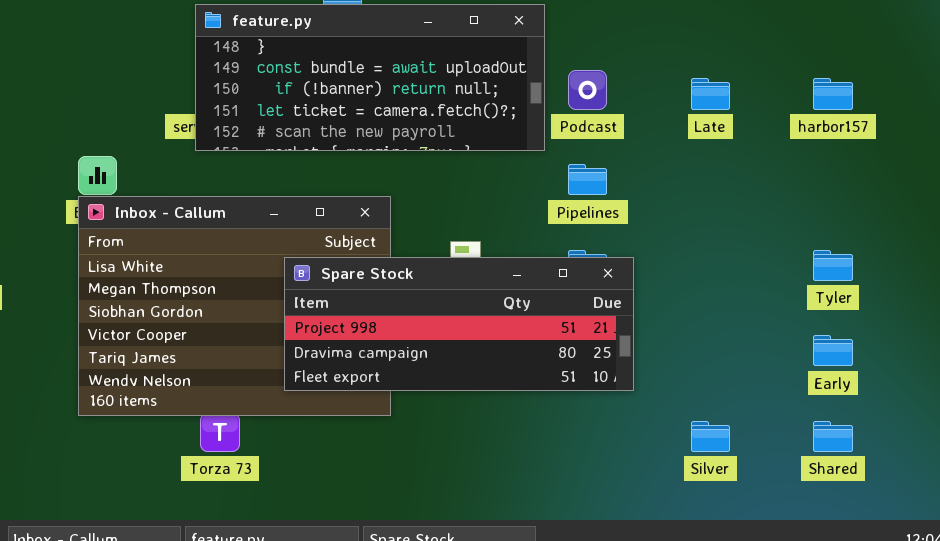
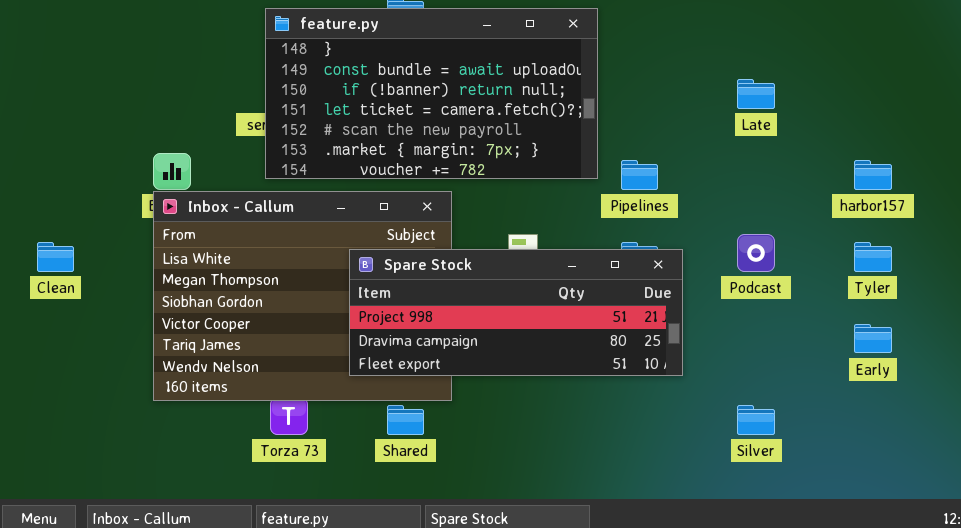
feature.py: [195,4,545,151] -> [265,8,598,179], resized
Podcast: [568,70,607,110] -> [737,234,775,272], moved
harbor157: [813,78,853,110] -> [854,160,892,190], moved
Shared: [813,421,853,452] -> [387,405,424,435], moved

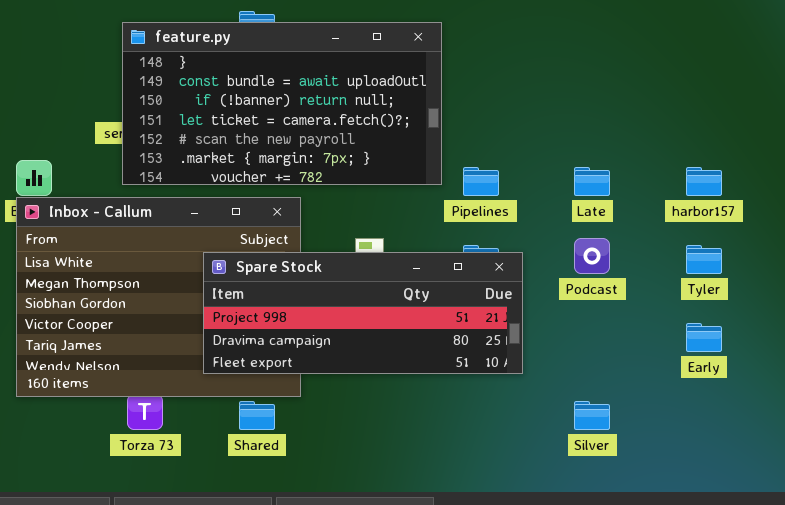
Late: [737,79,775,109] -> [574,167,610,196], moved

